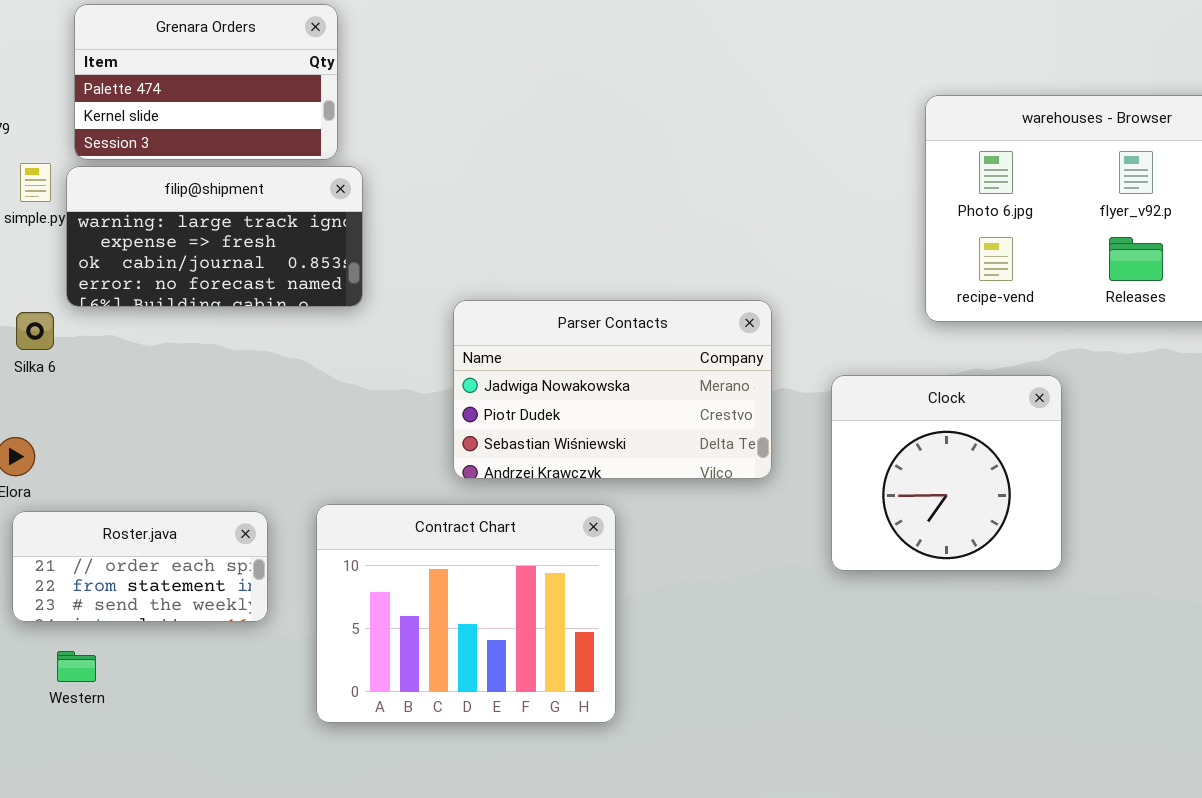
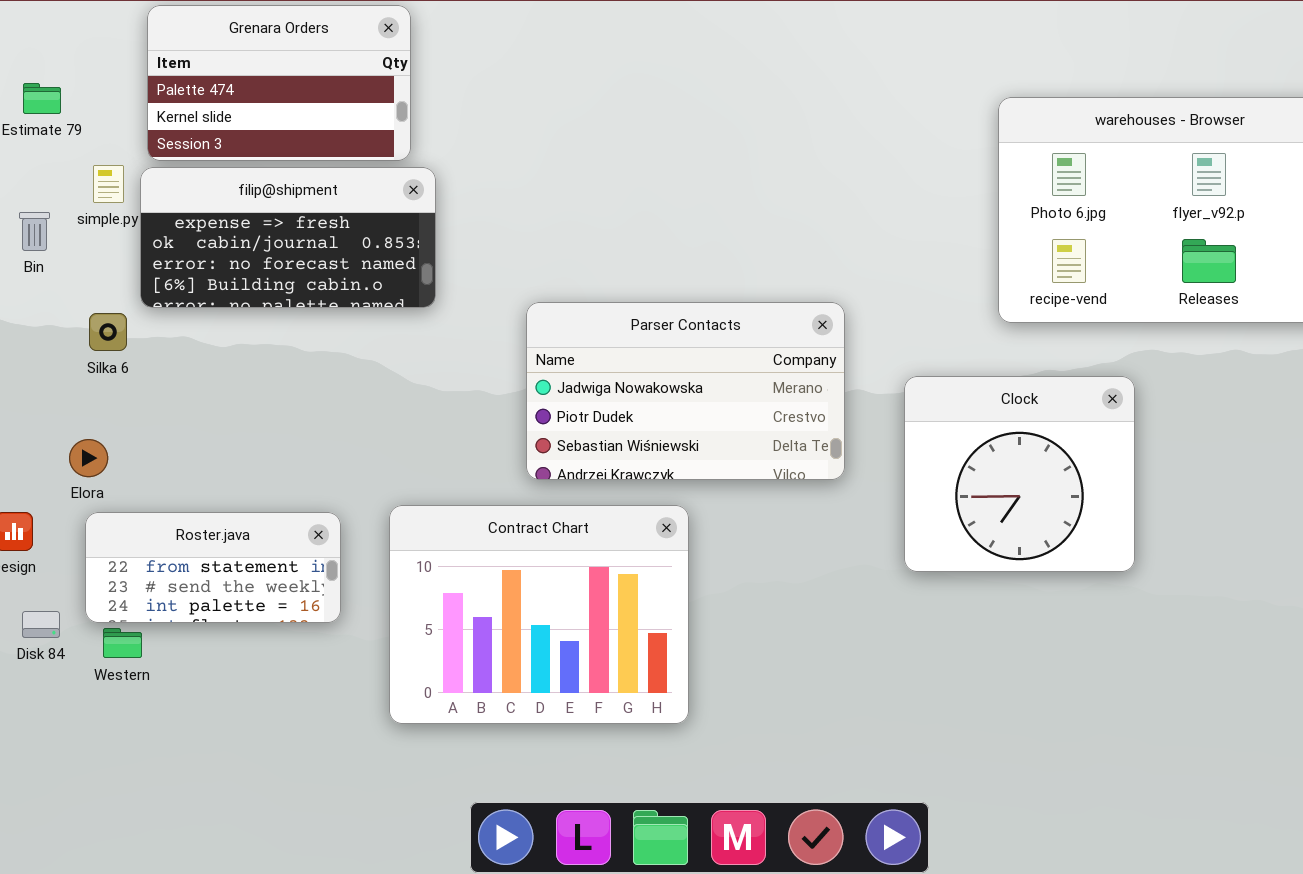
filip@shipment: [66,166,363,307] -> [140,167,436,308], scrolled down 1 row
Roster.java: [12,511,268,622] -> [85,512,341,623], scrolled down 1 row
Western: [57,651,96,682] -> [103,628,142,658], moved

